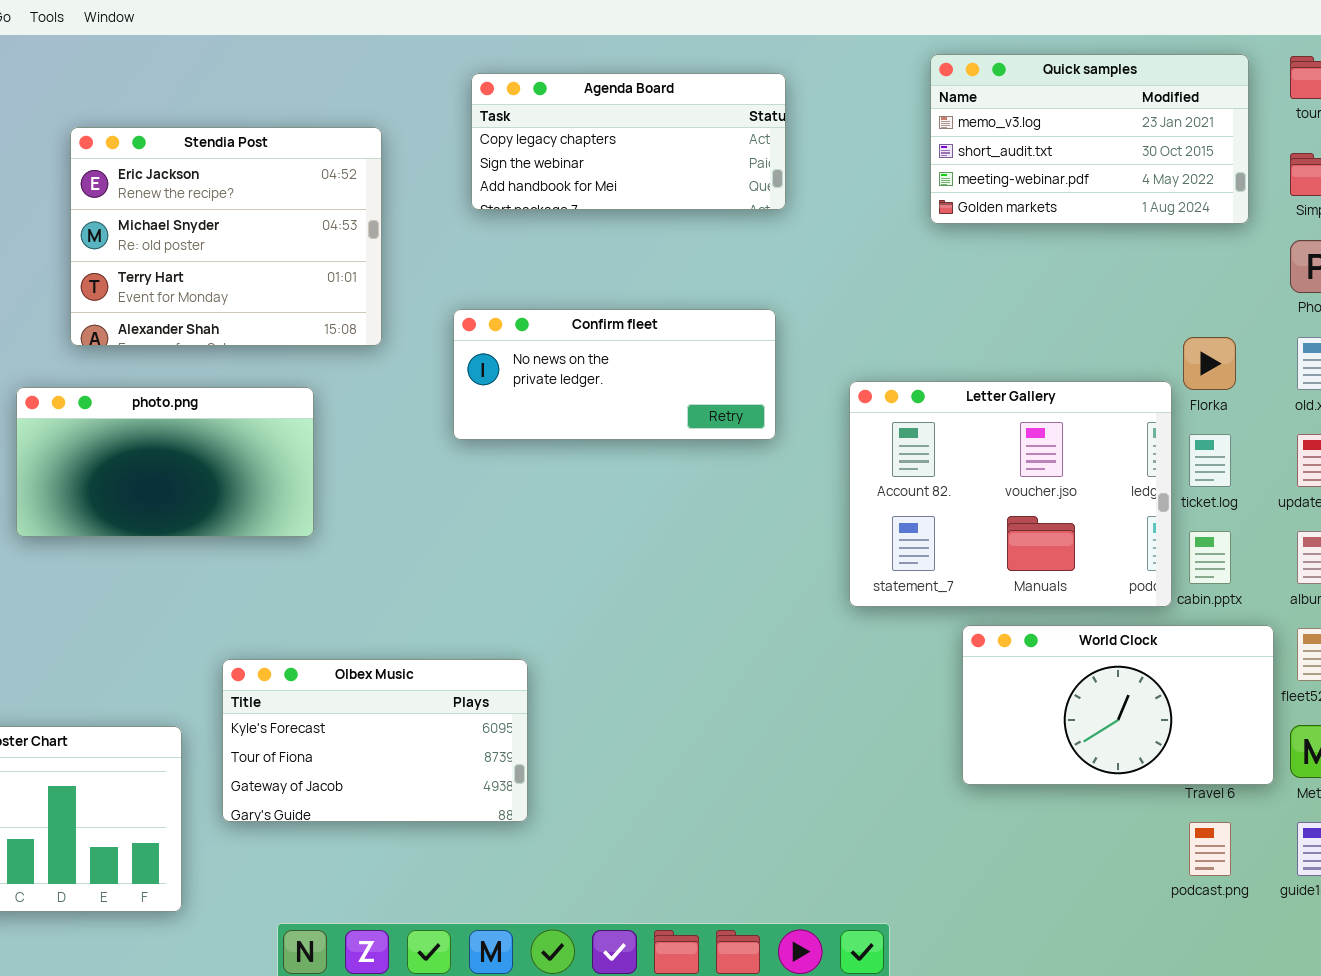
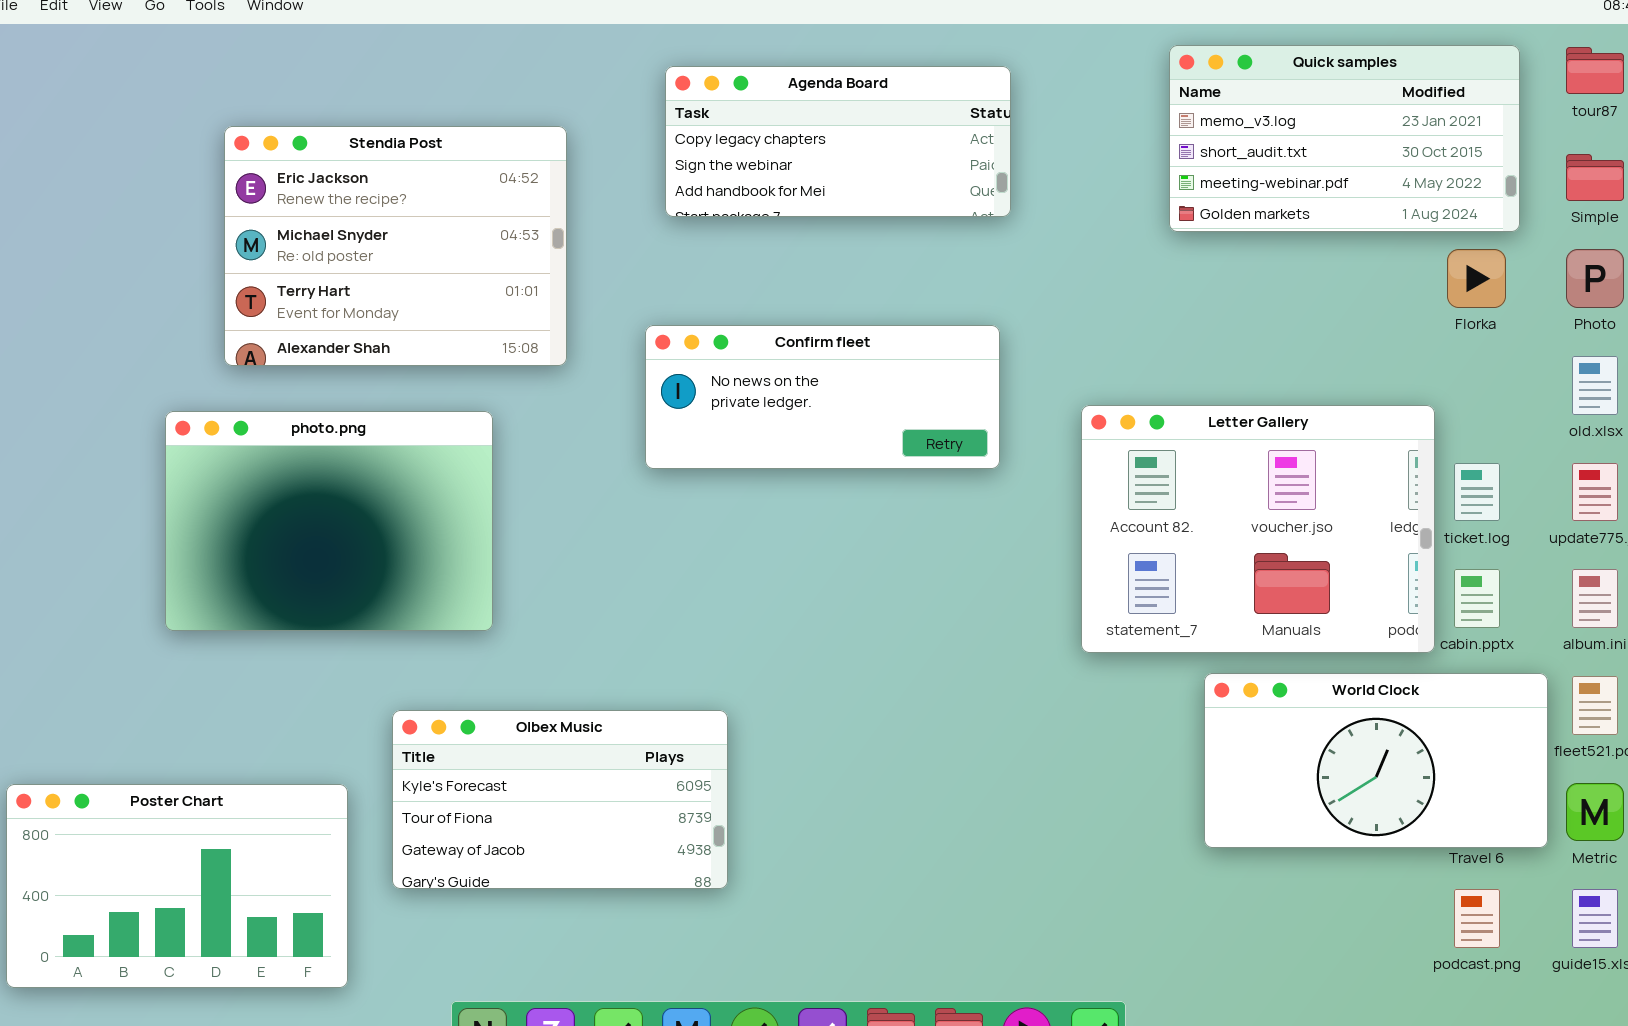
Florka: [1183,337,1236,390] -> [1447,249,1506,308], moved
photo.png: [16,387,314,537] -> [165,411,493,631], resized

